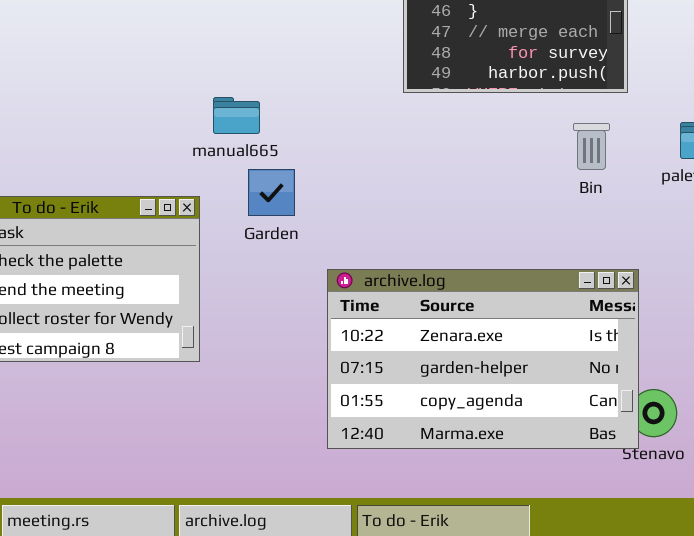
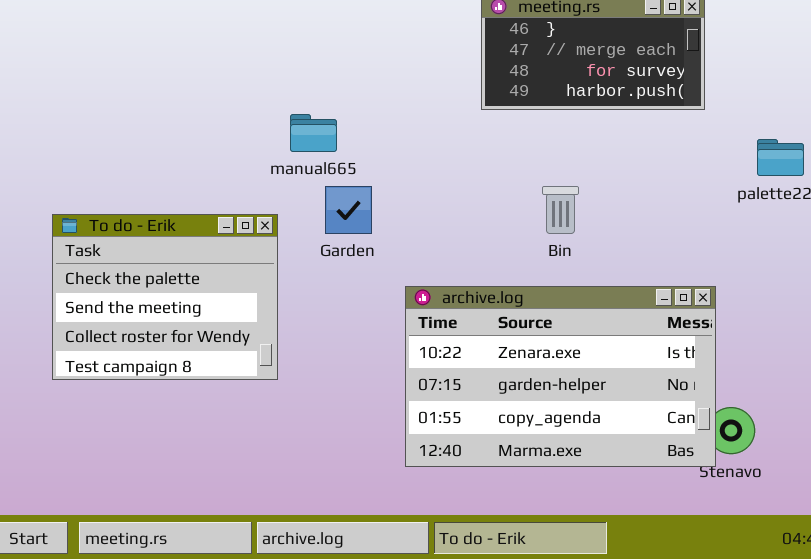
Bin: [573,123,610,170] -> [542,186,579,234], moved

